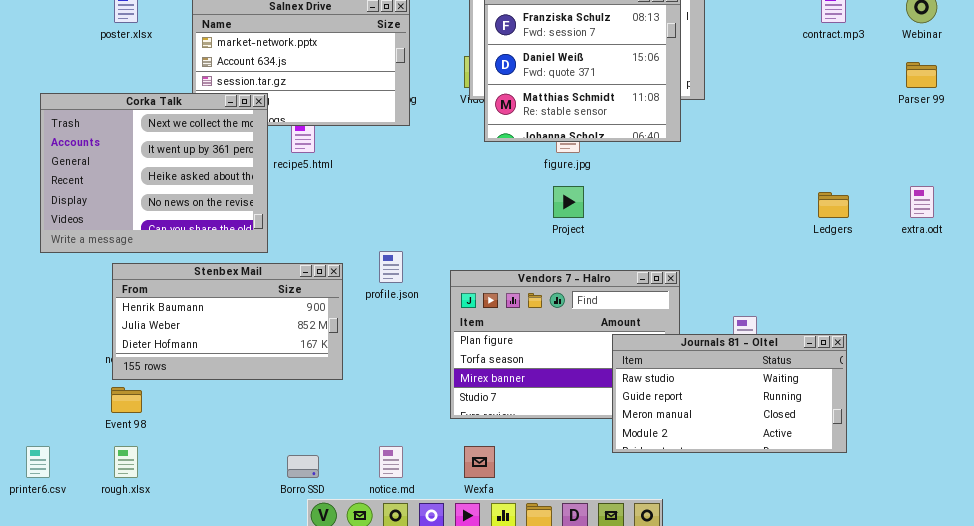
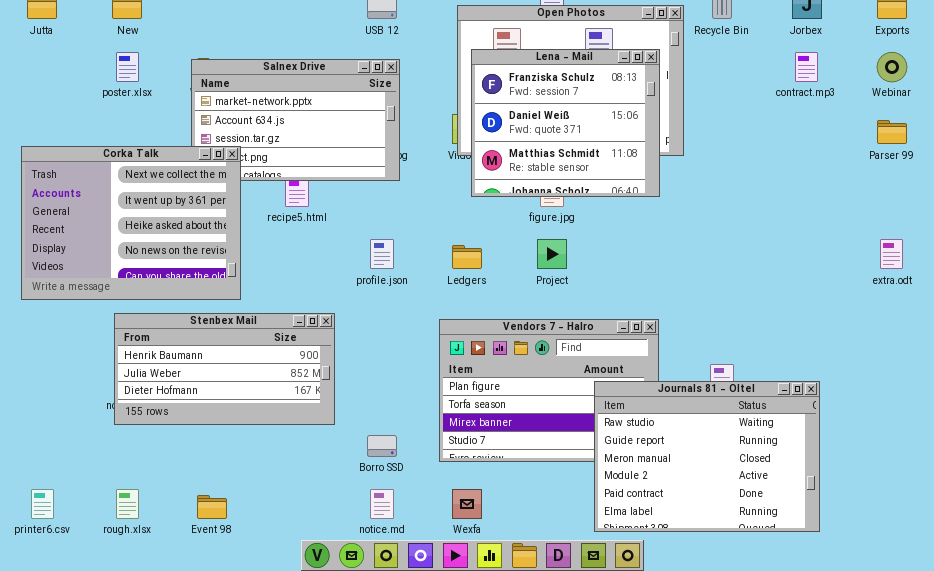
Corka Talk: [40,93,268,253] -> [21,146,241,300], moved
Ledgers: [818,192,849,218] -> [452,245,482,269], moved
profile.json: [379,251,403,283] -> [370,239,394,269], moved
Journals 81 - Oltel: [612,334,847,453] -> [594,381,820,532], resized
Event 98: [111,387,142,413] -> [197,495,227,519], moved
Borro SSD: [287,455,319,478] -> [367,435,397,457], moved

